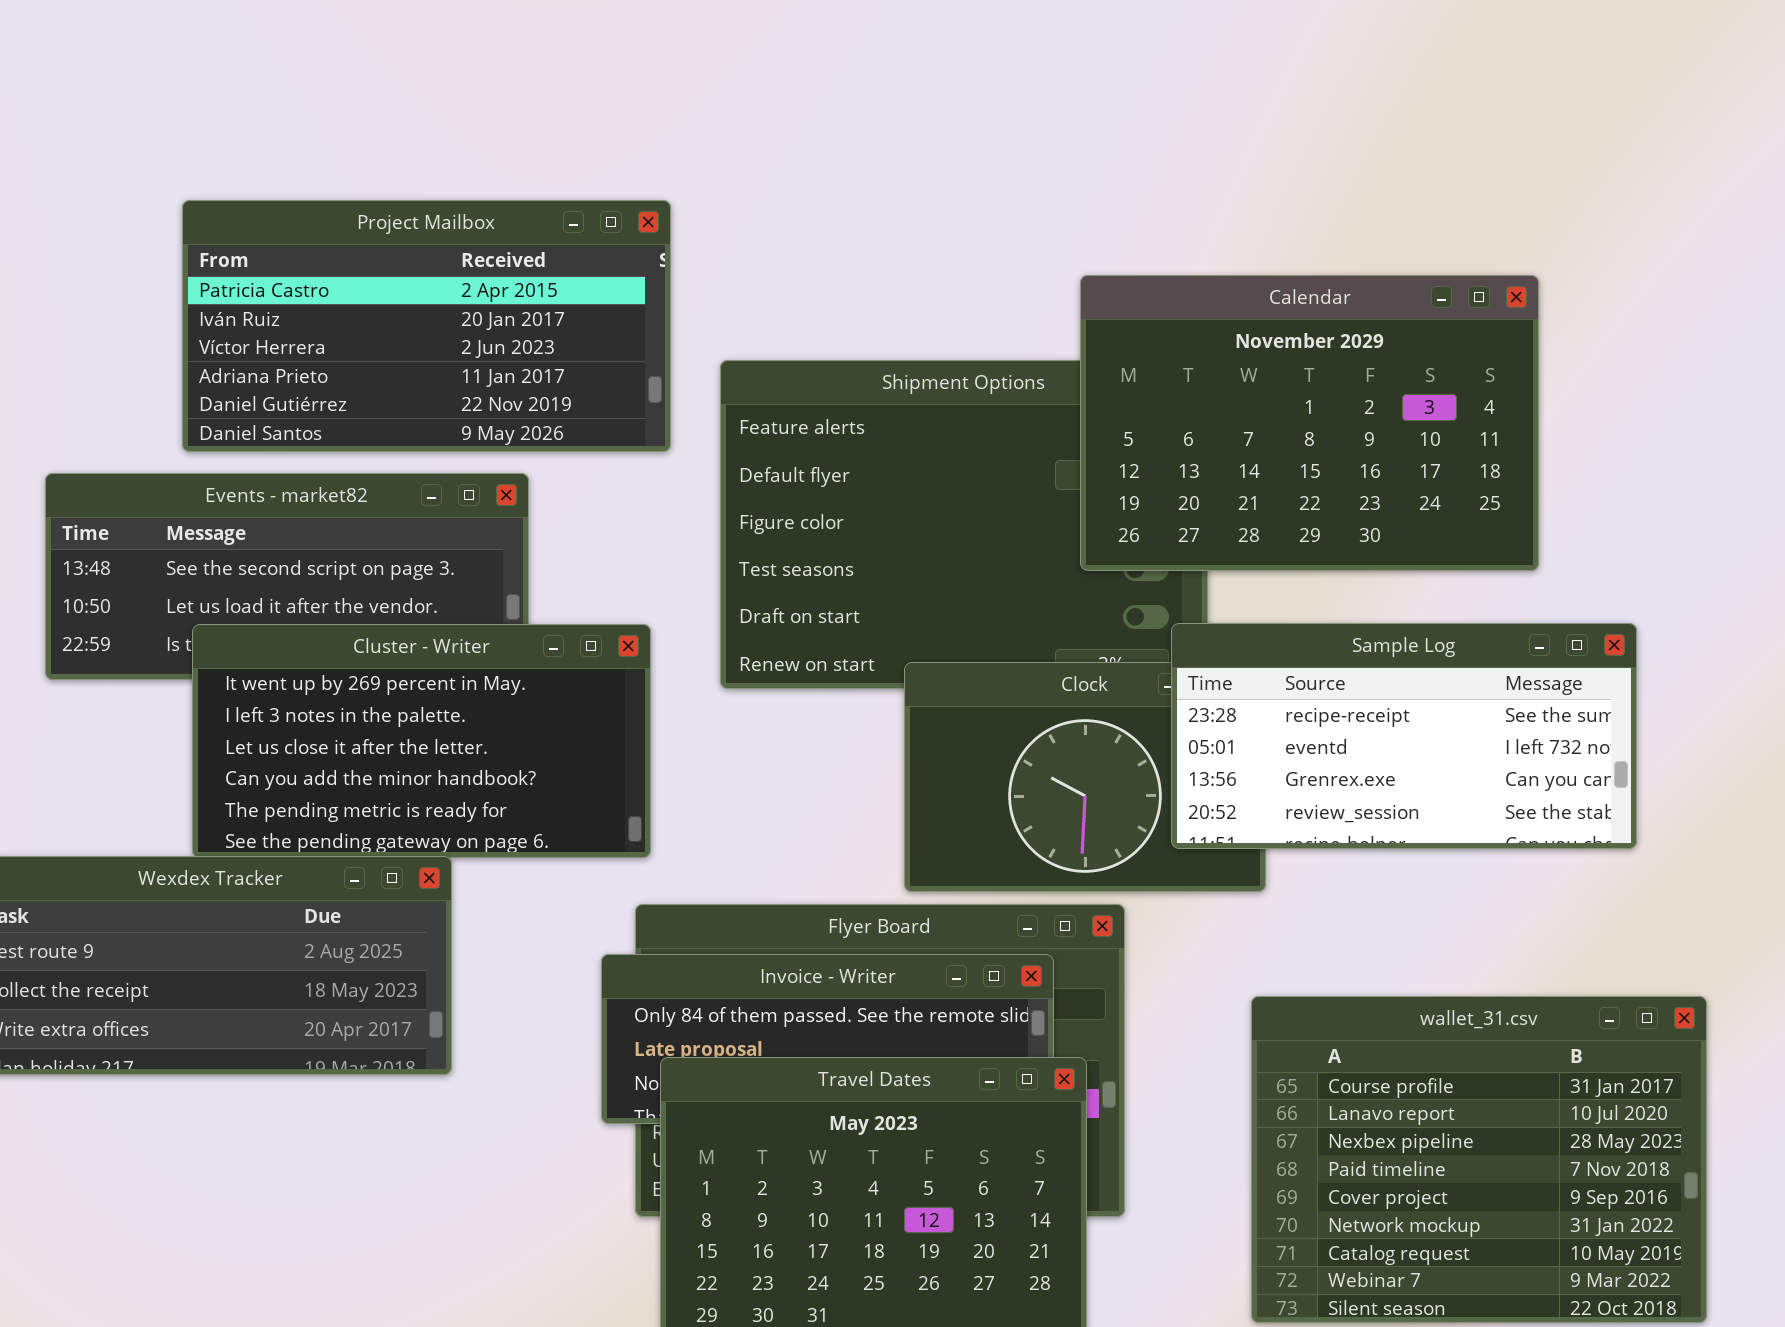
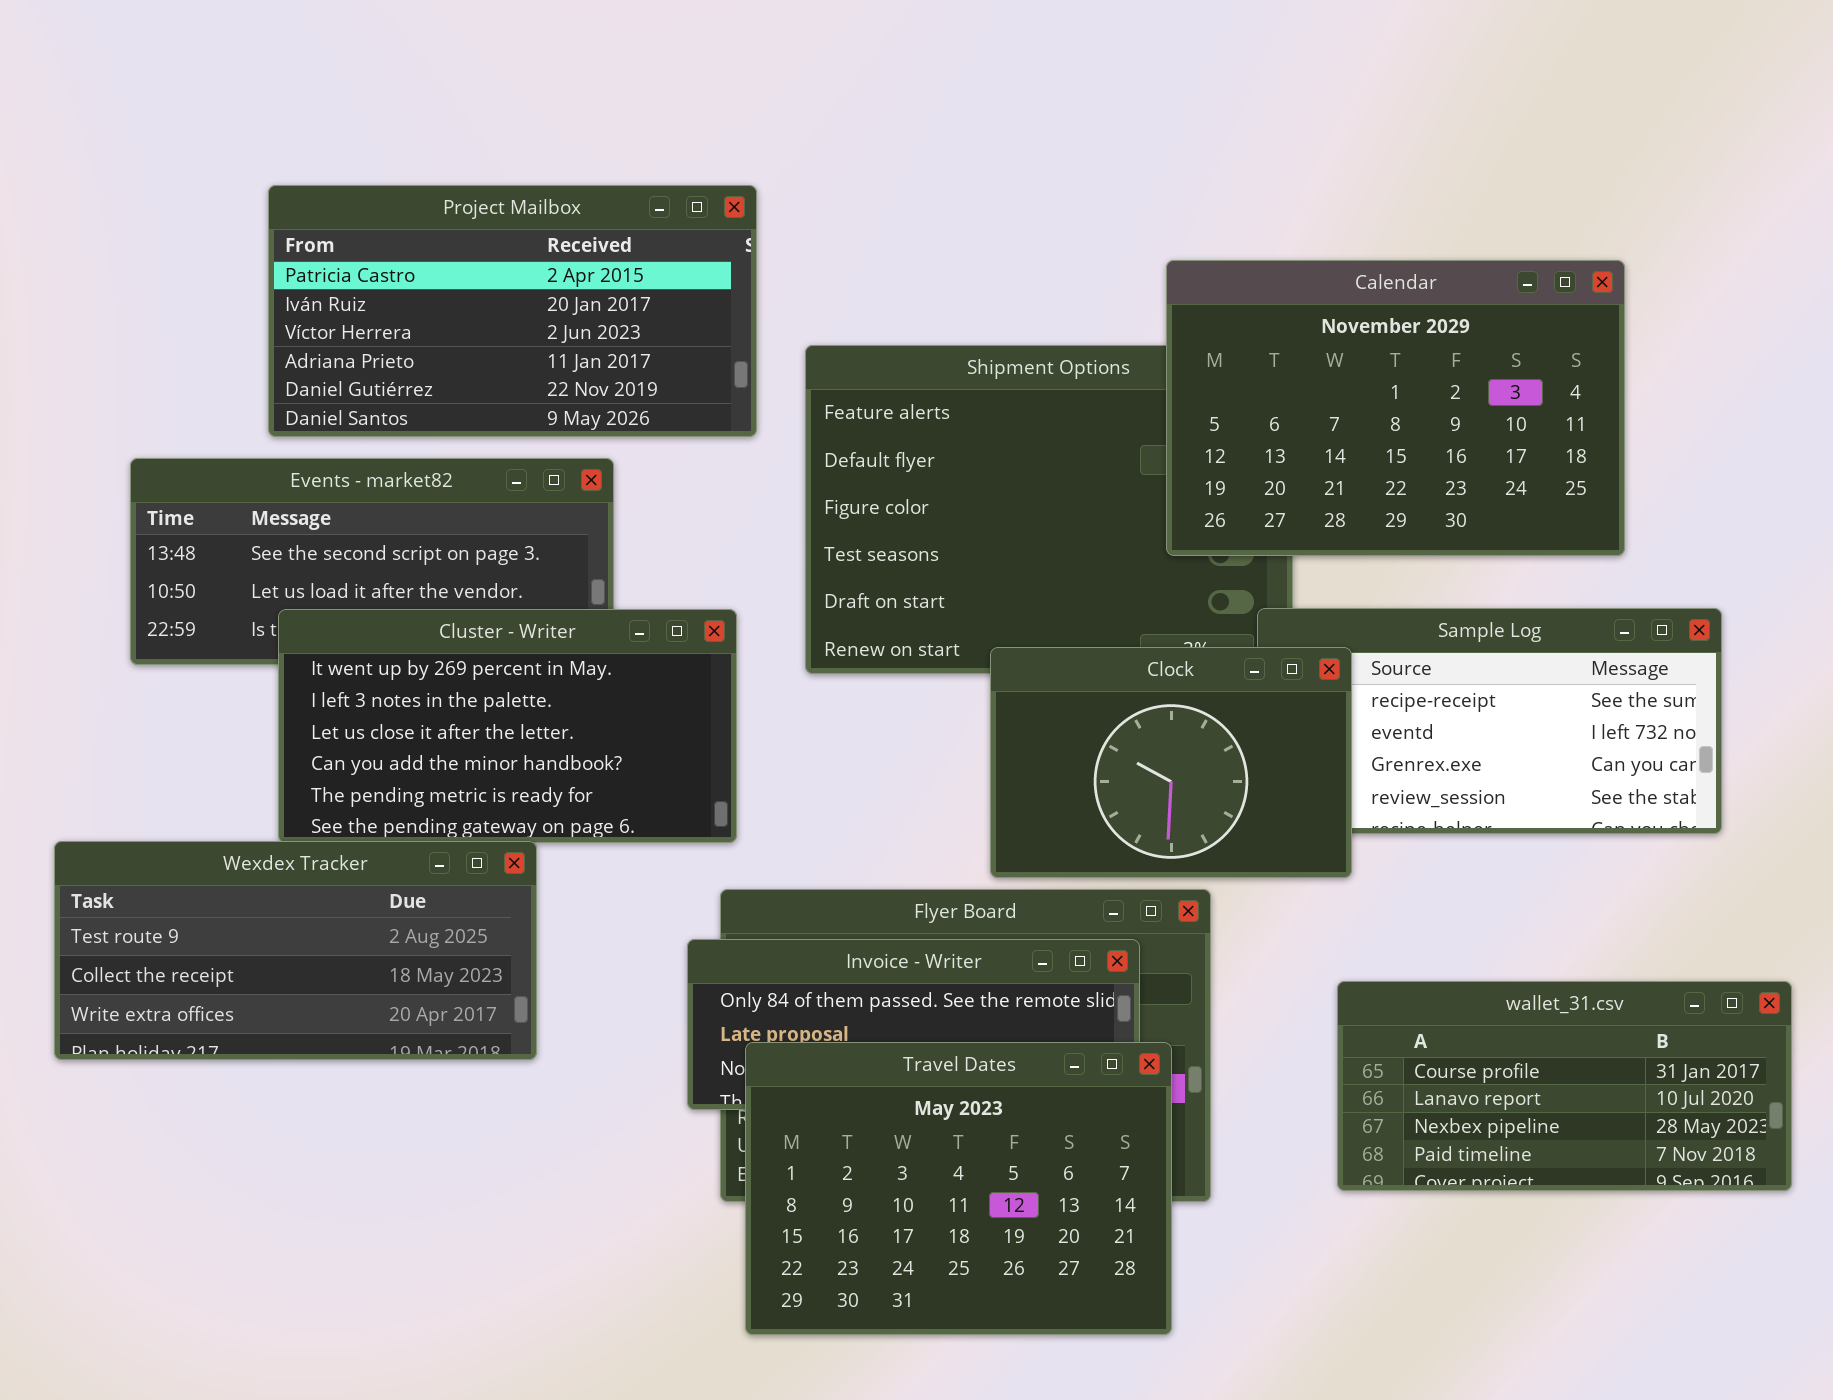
Clock: [904,662,1266,892] -> [990,647,1352,878], raised
wallet_31.csv: [1251,996,1707,1323] -> [1337,981,1792,1191], resized

